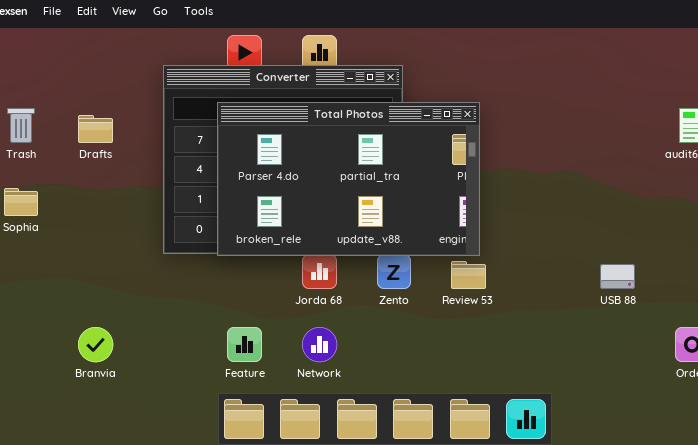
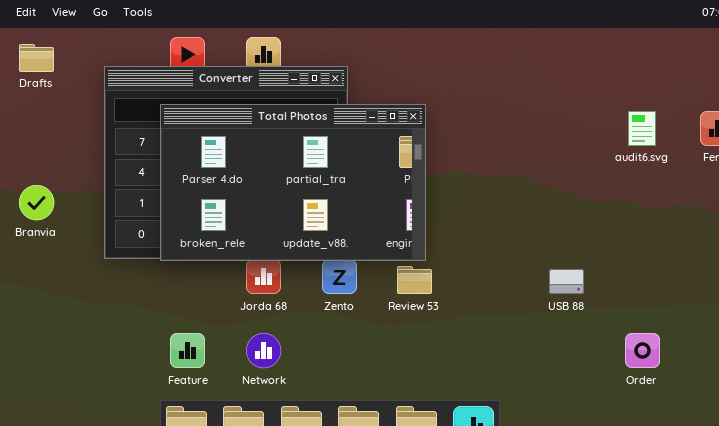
Drafts: [78,115,113,143] -> [19,44,54,72], moved
Branvia: [78,327,113,362] -> [19,185,54,220], moved

